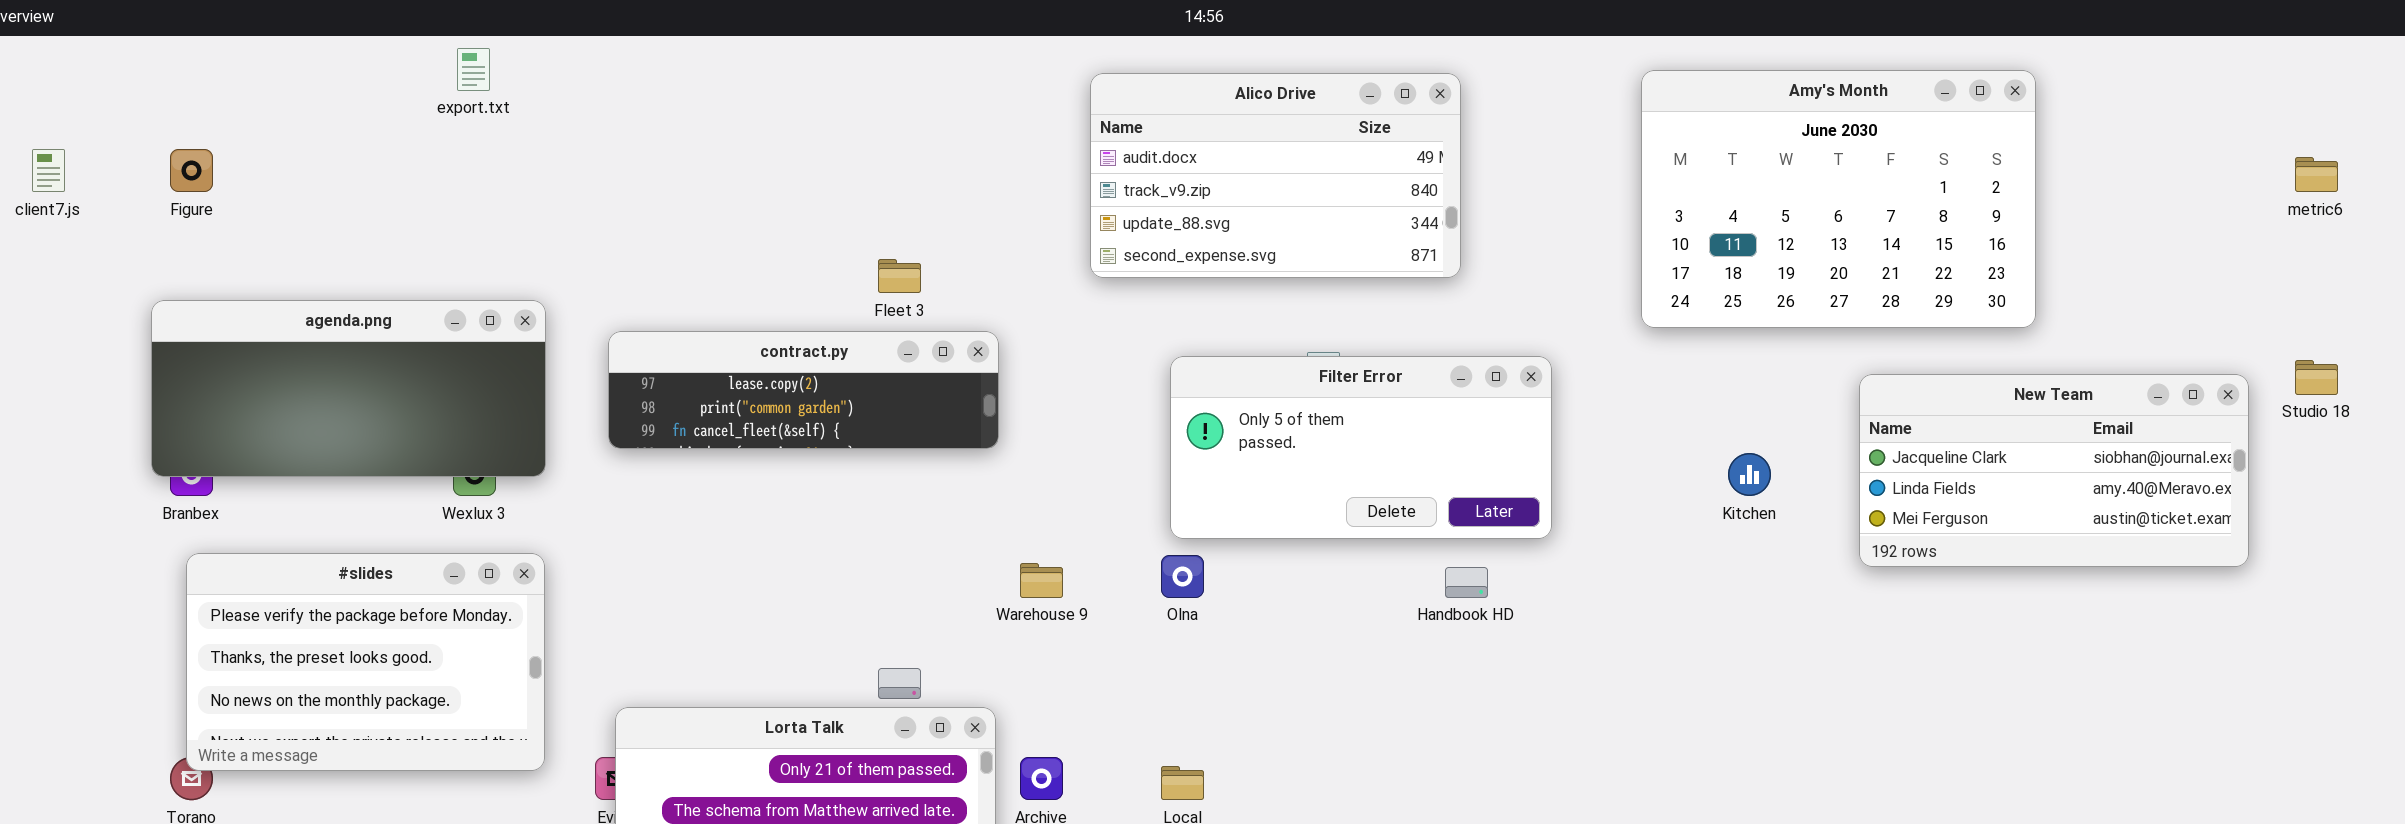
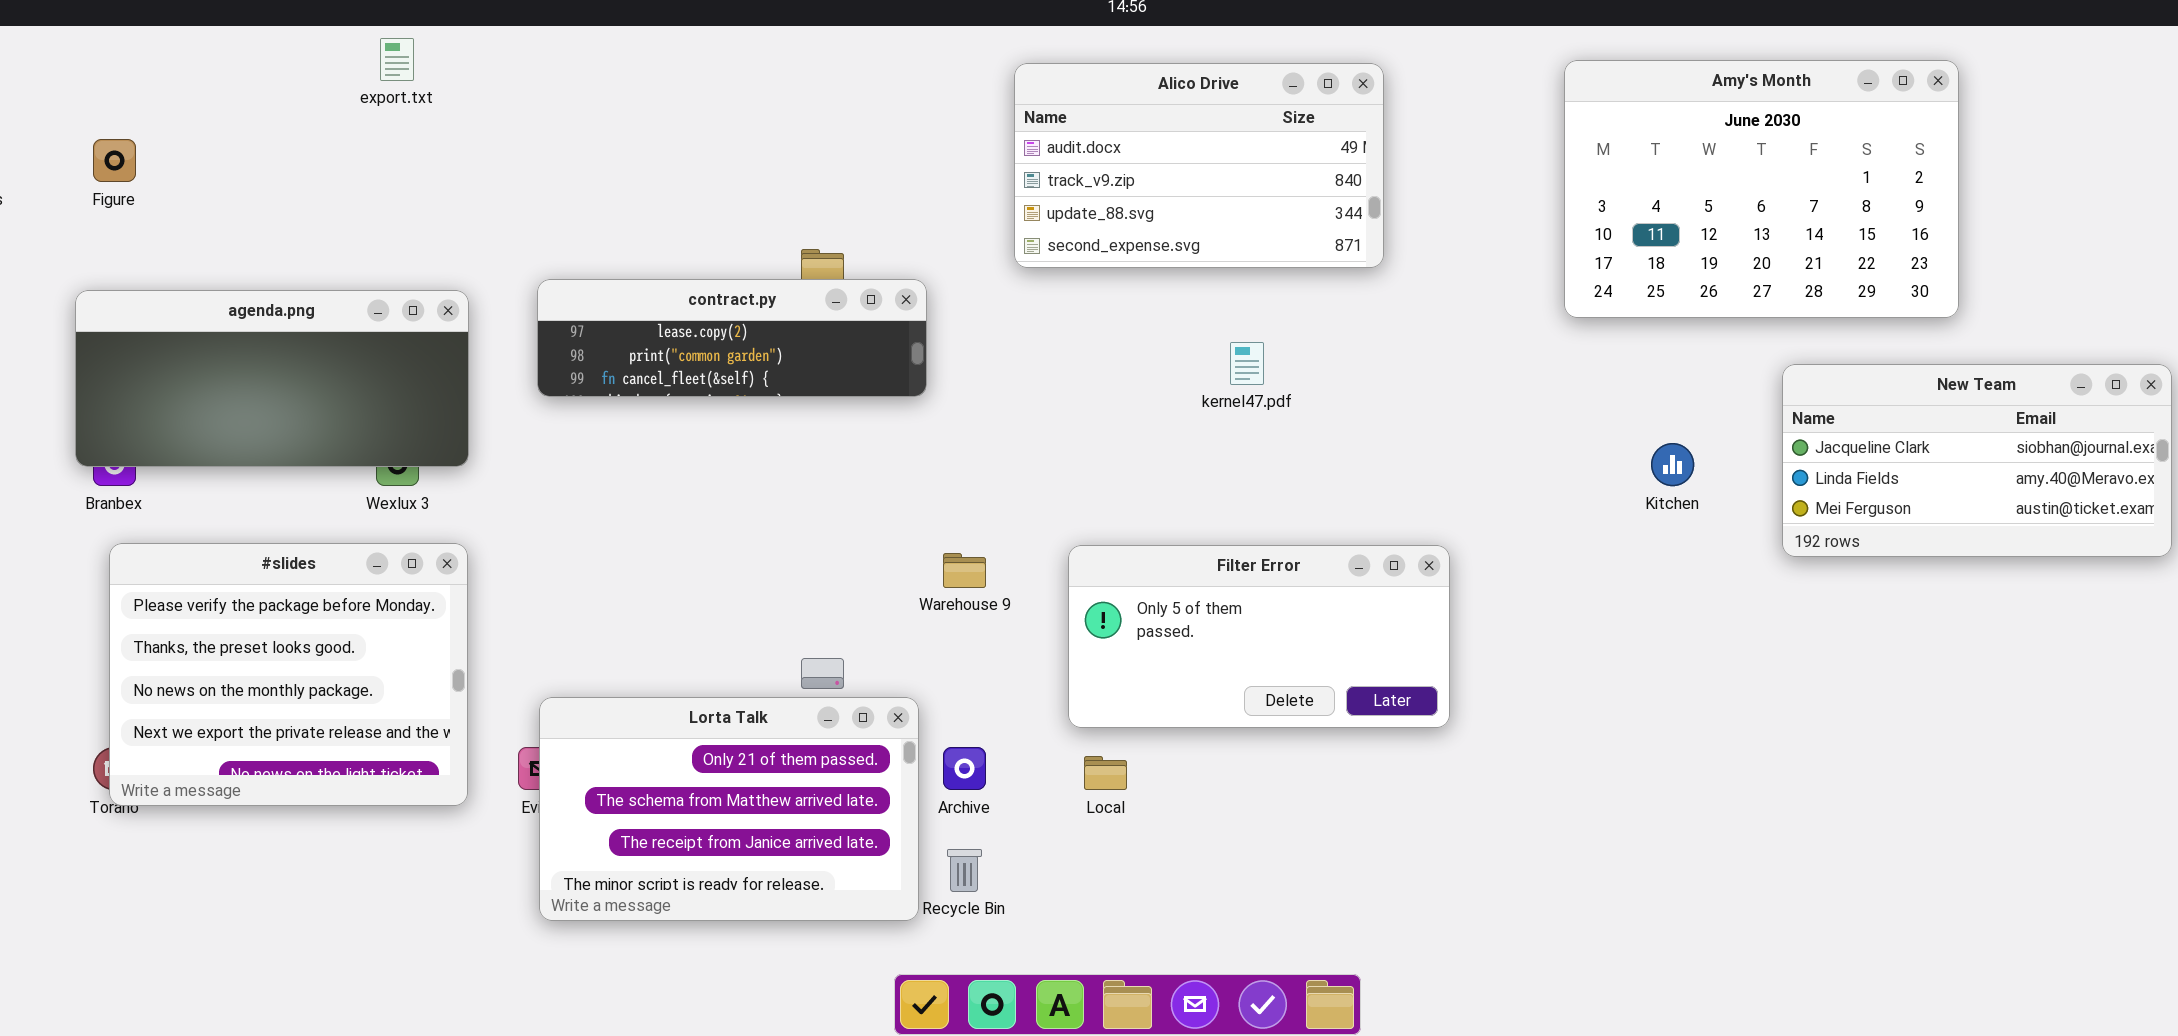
contract.py: [608,331,999,449] -> [537,279,927,397], moved
Filter Error: [1170,356,1552,539] -> [1068,545,1450,728], moved
#slides: [186,553,545,771] -> [109,543,468,806], resized

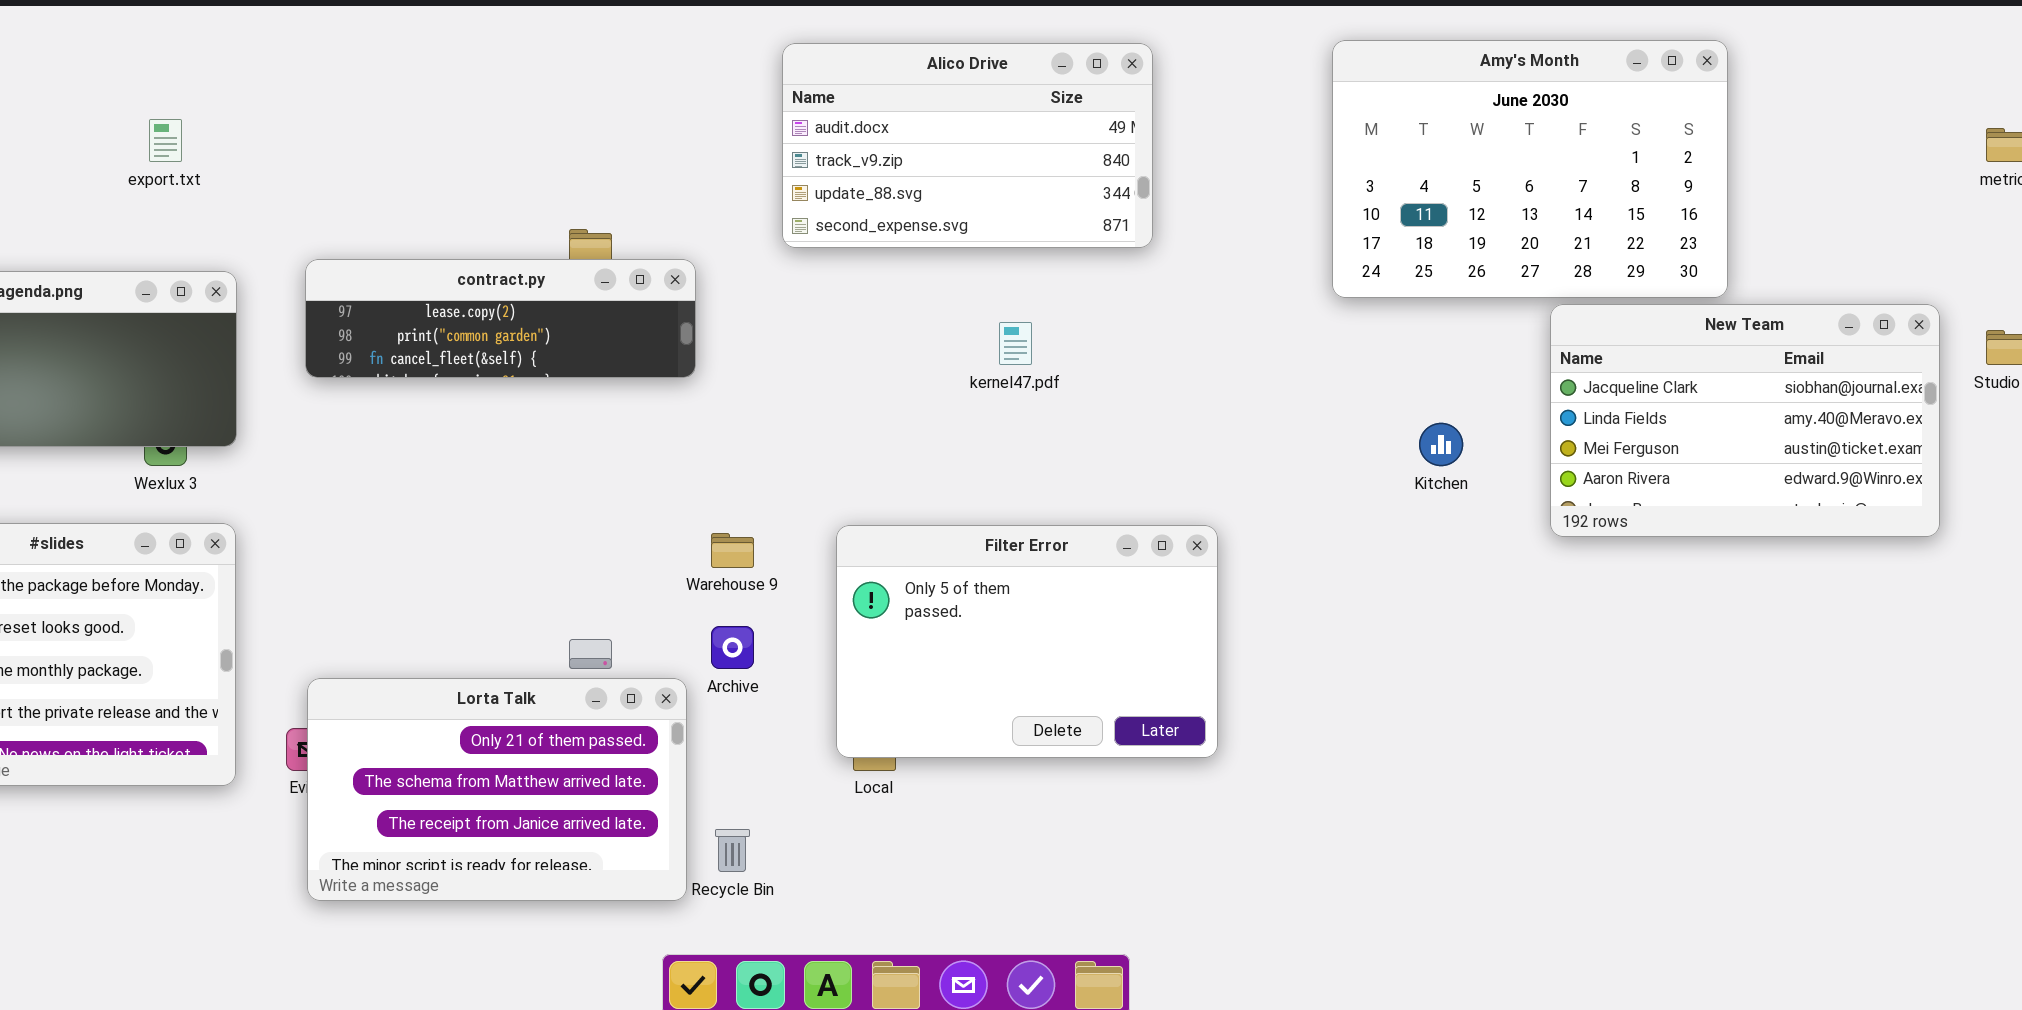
export.txt: [380,38,414,81] -> [149,119,182,162], moved
New Team: [1782,364,2172,557] -> [1550,304,1940,537], resized
Filter Error: [1068,545,1450,728] -> [836,525,1218,758], resized
Archive: [943,747,986,790] -> [711,626,754,669], moved

